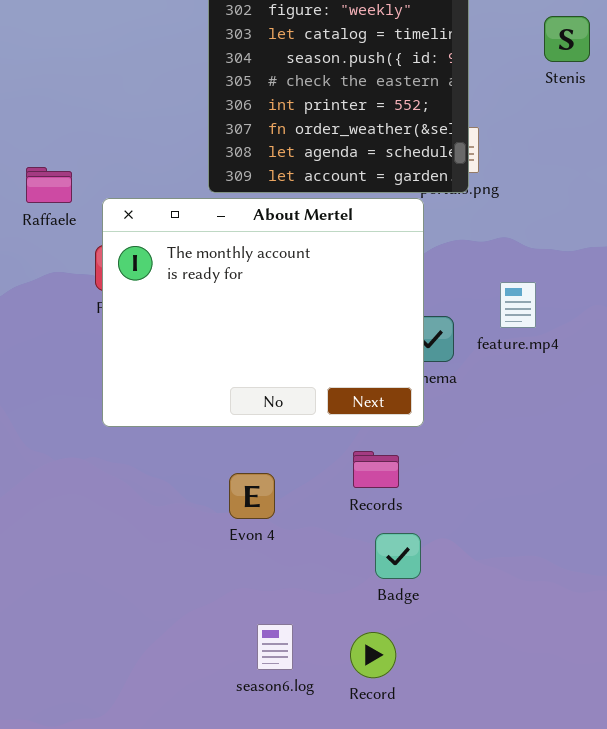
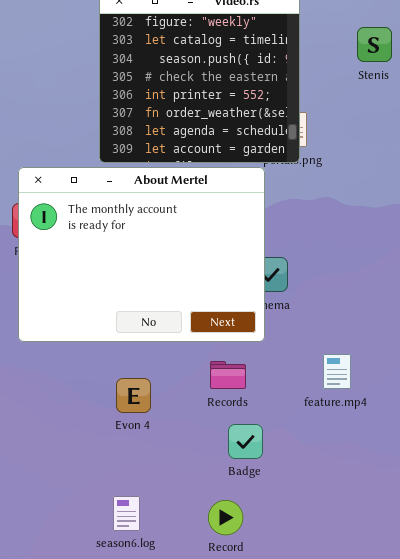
feature.mp4: [500,282,536,328] -> [323,354,351,389], moved
season6.log: [257,624,293,670] -> [113,496,140,531], moved

